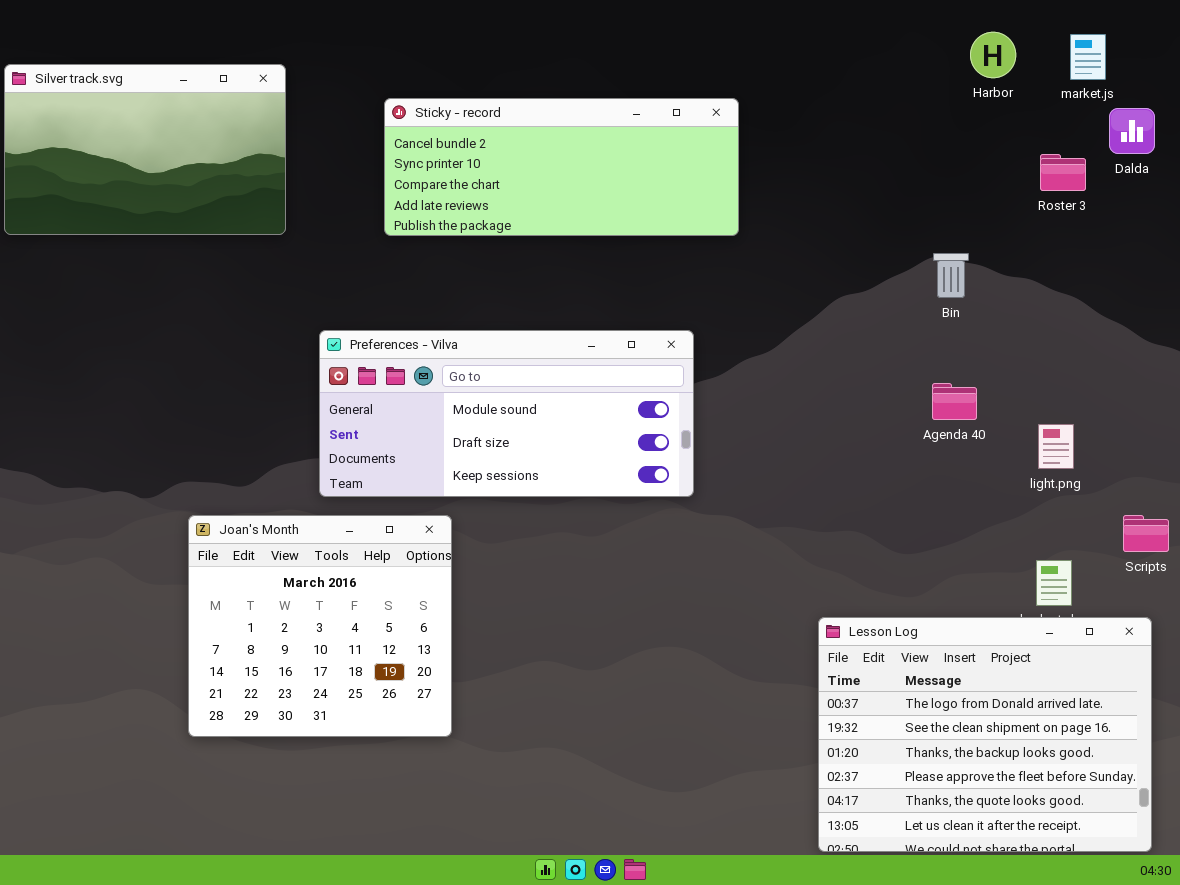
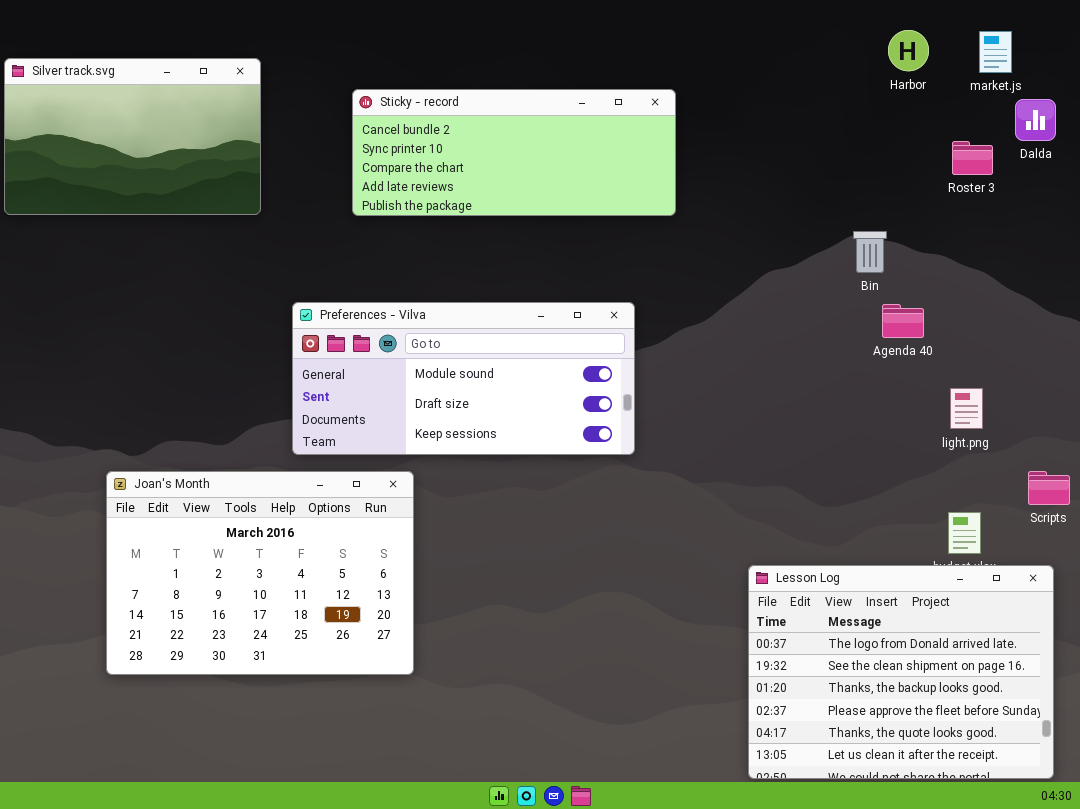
Agenda 40: [932,383,977,420] -> [882,304,924,338], moved
Joan's Month: [188,515,452,737] -> [106,471,414,675], resized

